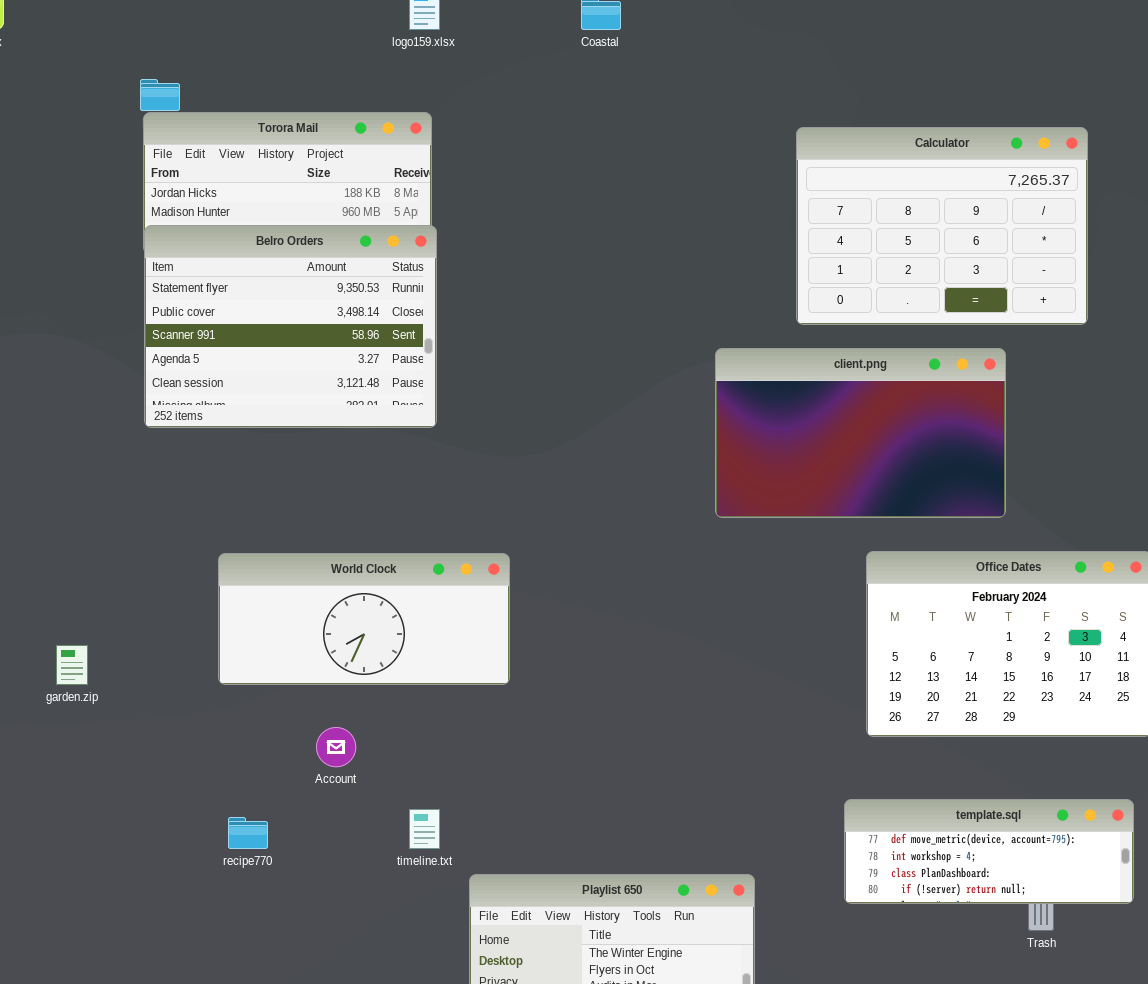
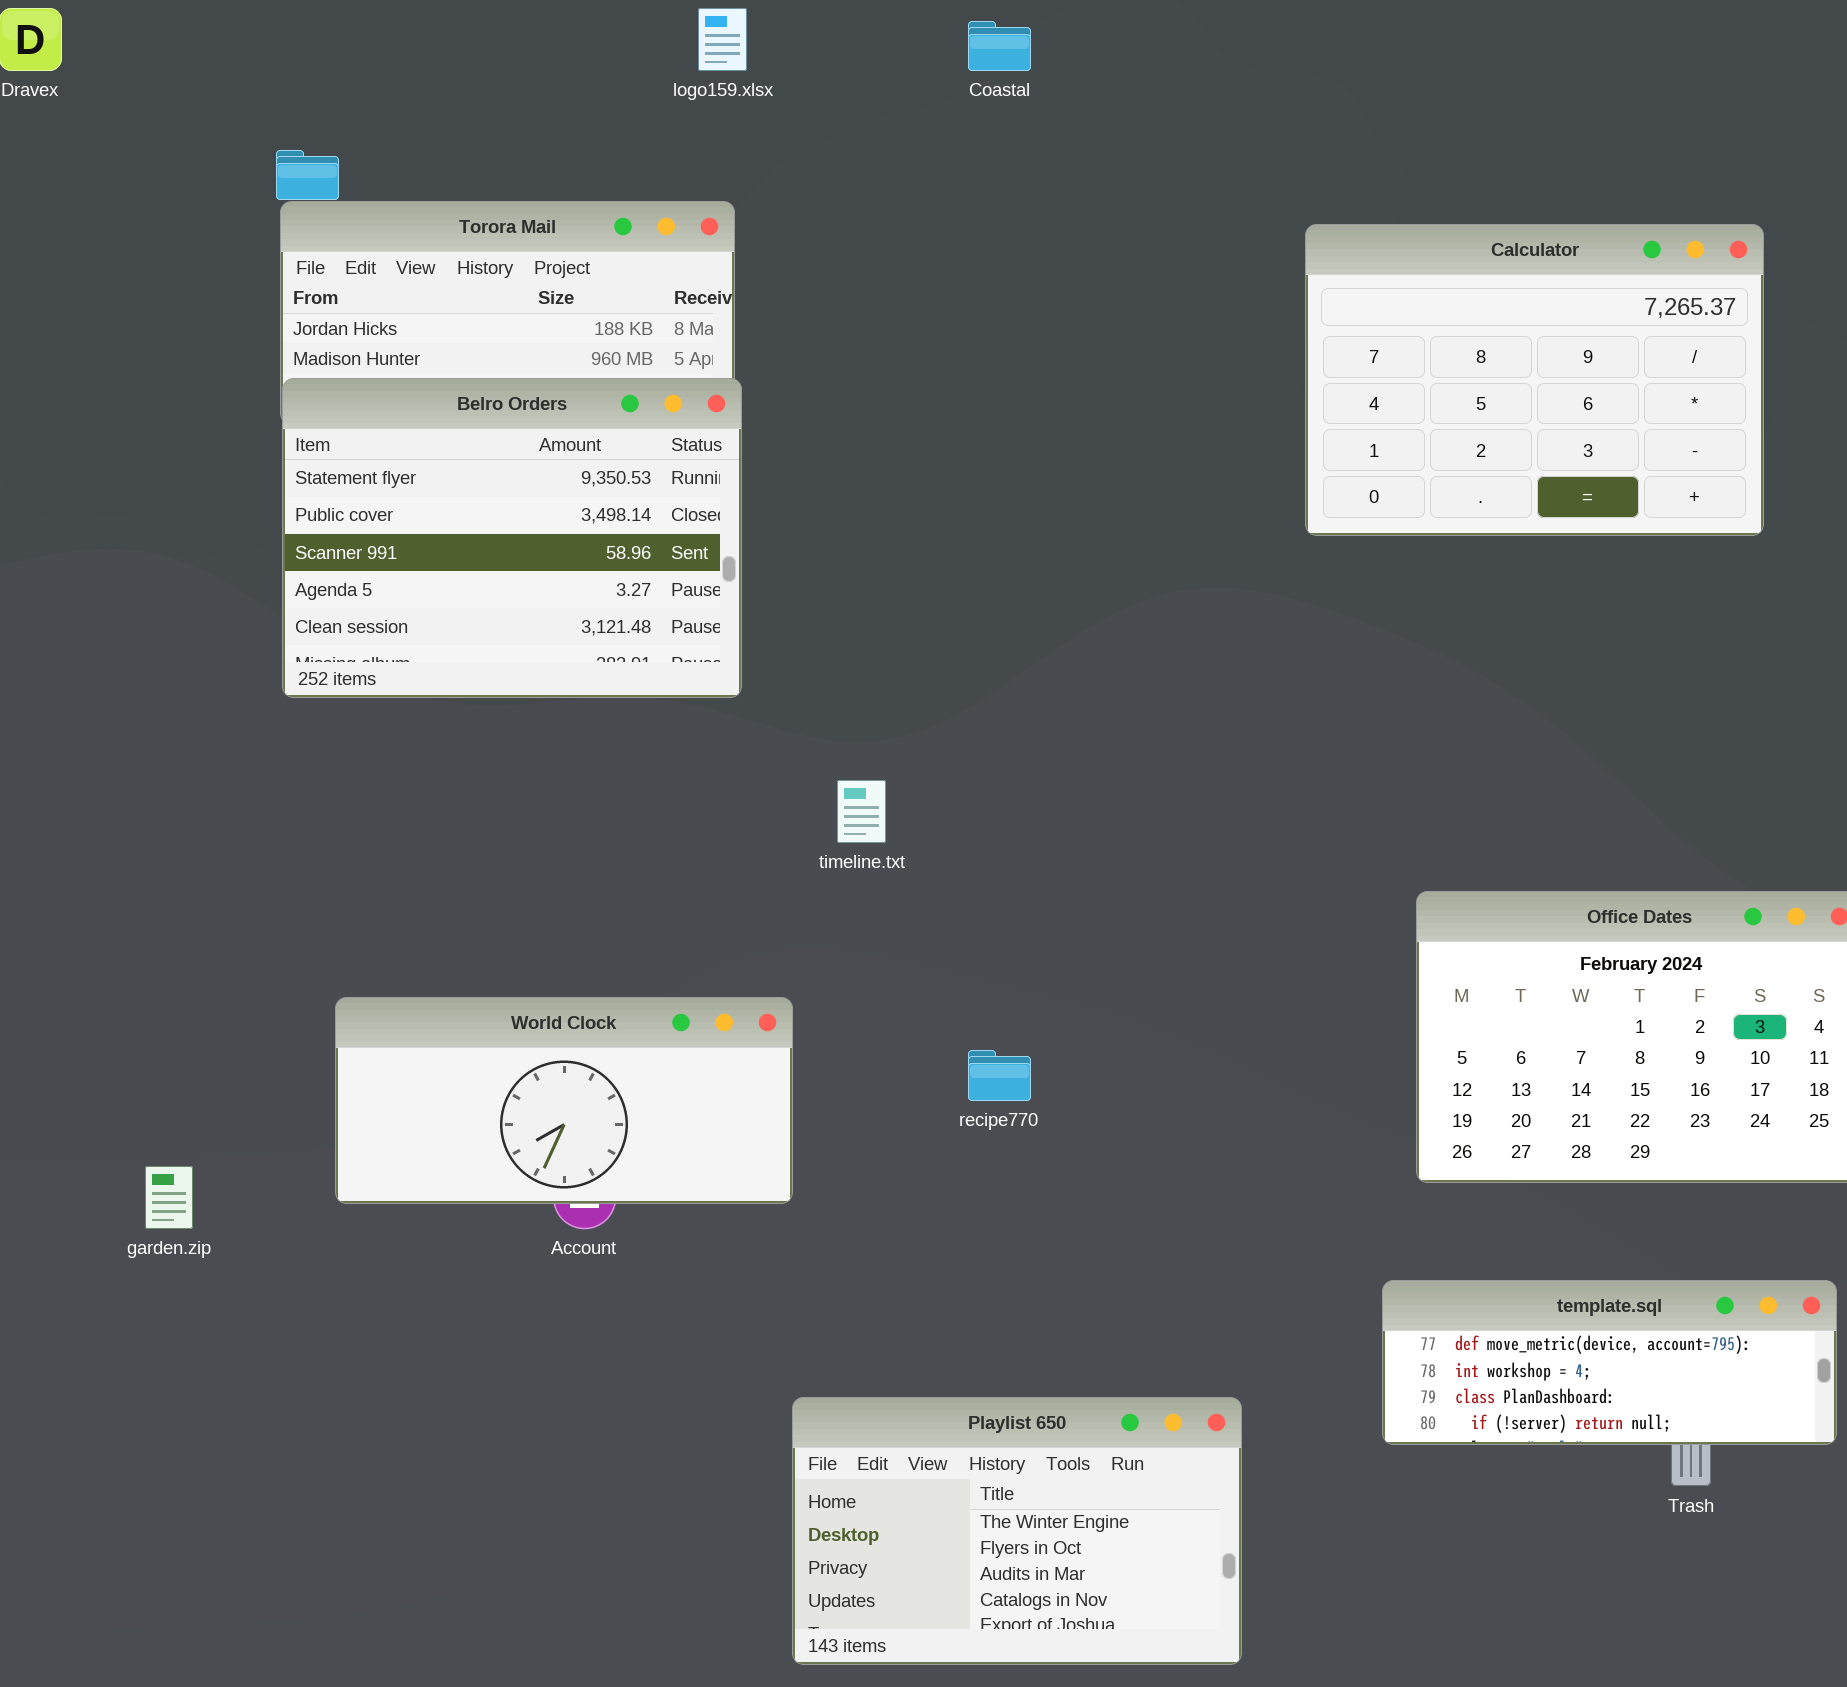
client.png: [715,348,1006,518] -> none, closed
World Clock: [218,553,510,685] -> [335,997,793,1204], moved
garden.zip: [56,645,88,685] -> [145,1166,193,1229], moved
timeline.txt: [409,809,440,849] -> [837,780,886,843], moved
recipe770: [228,817,268,849] -> [968,1050,1031,1101], moved

